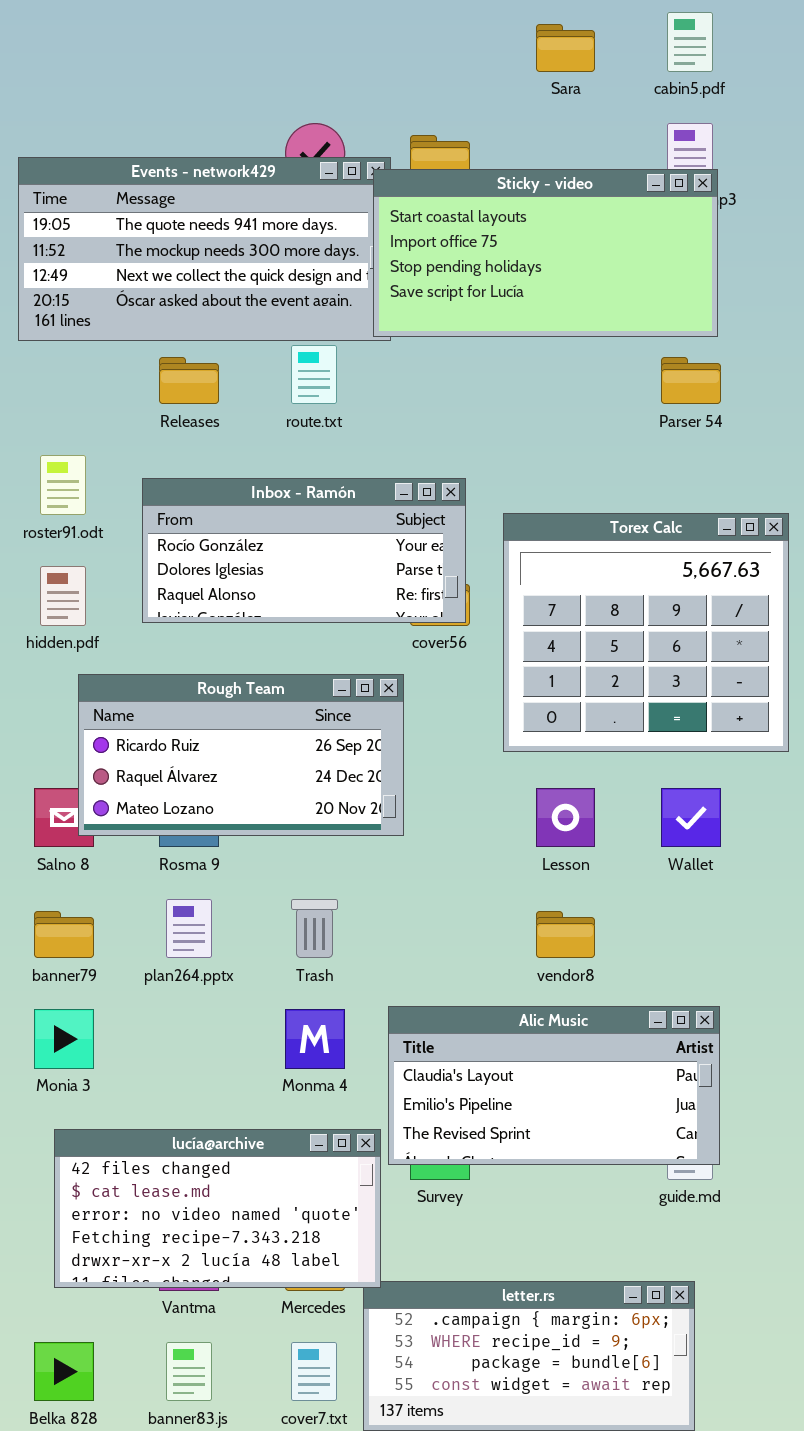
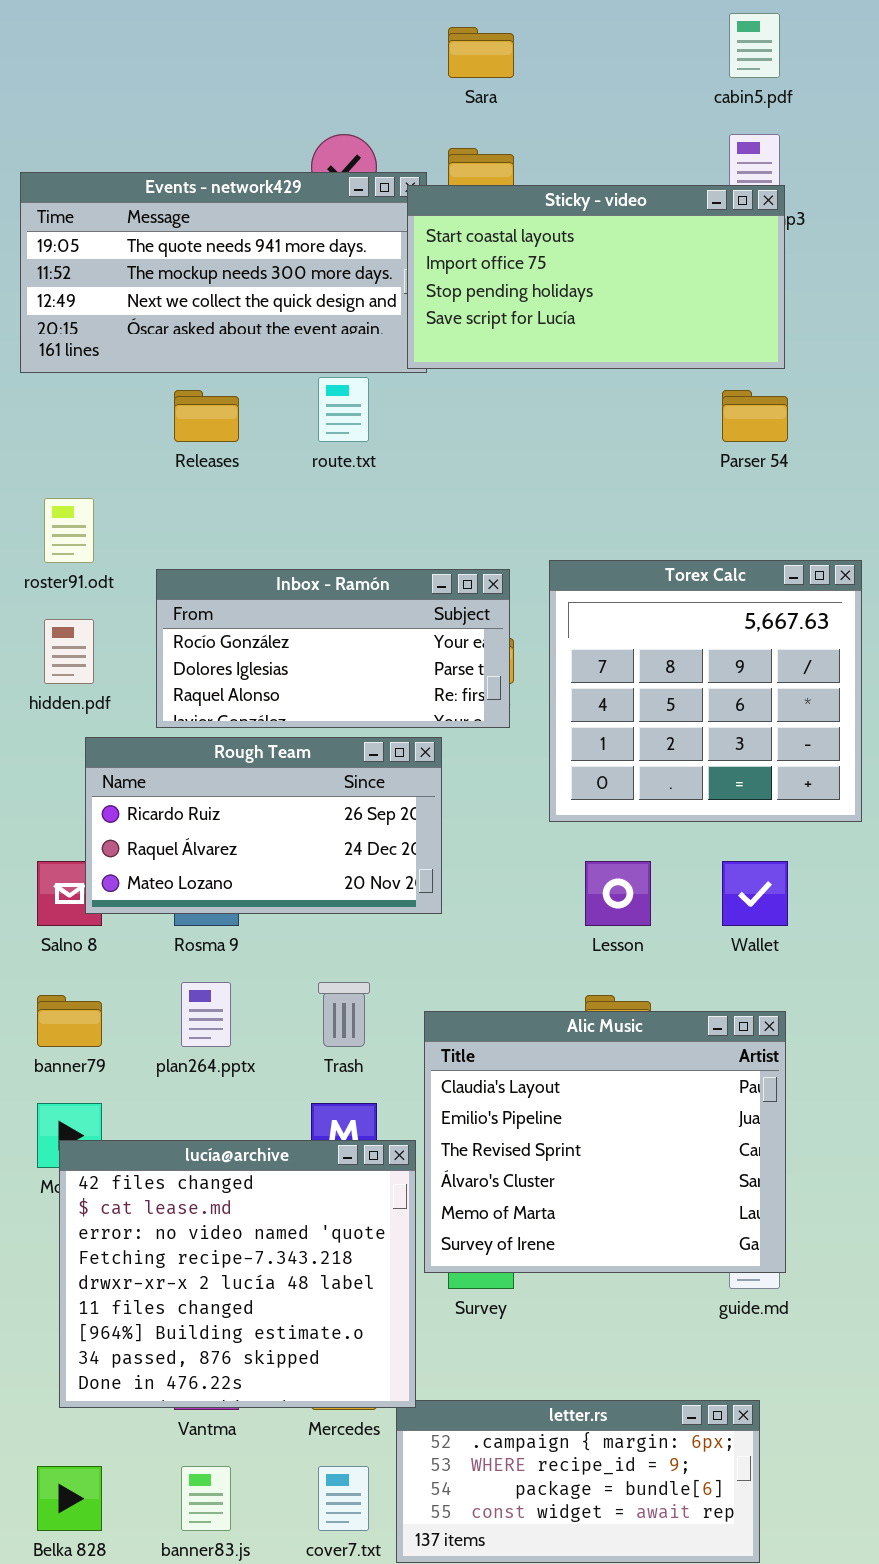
Sara: [536,24,595,72] -> [448,27,514,78], moved
Inbox - Ramón: [142,478,466,623] -> [156,569,510,728], moved
Alic Music: [388,1006,720,1165] -> [424,1011,786,1273], resized
lucía@archive: [54,1129,381,1288] -> [59,1140,416,1408], resized

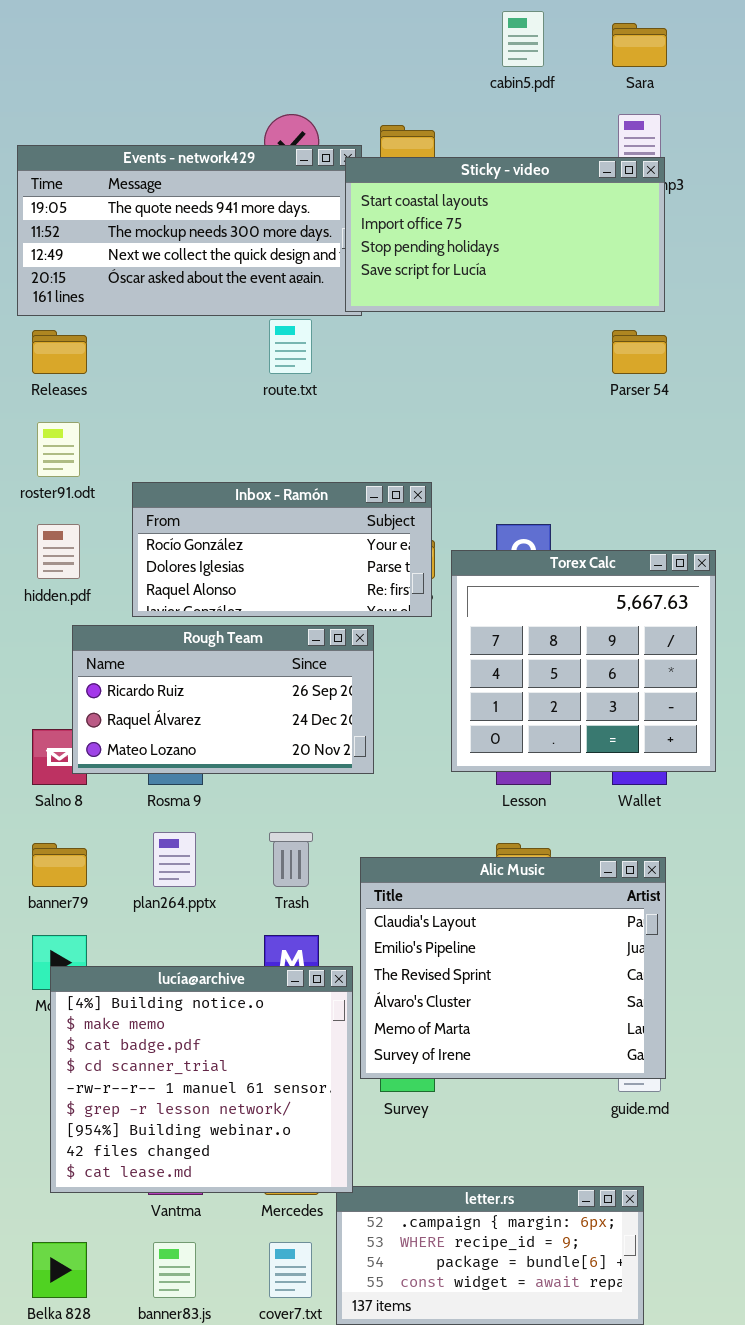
cabin5.pdf: [729,13,780,78] -> [502,11,544,67], moved
Sara: [448,27,514,78] -> [612,23,667,67], moved
Releases: [174,390,239,442] -> [32,330,87,374], moved
Torex Calc: [549,560,862,822] -> [451,550,716,772], moved
lucía@archive: [59,1140,416,1408] -> [50,966,353,1193], scrolled up 7 rows

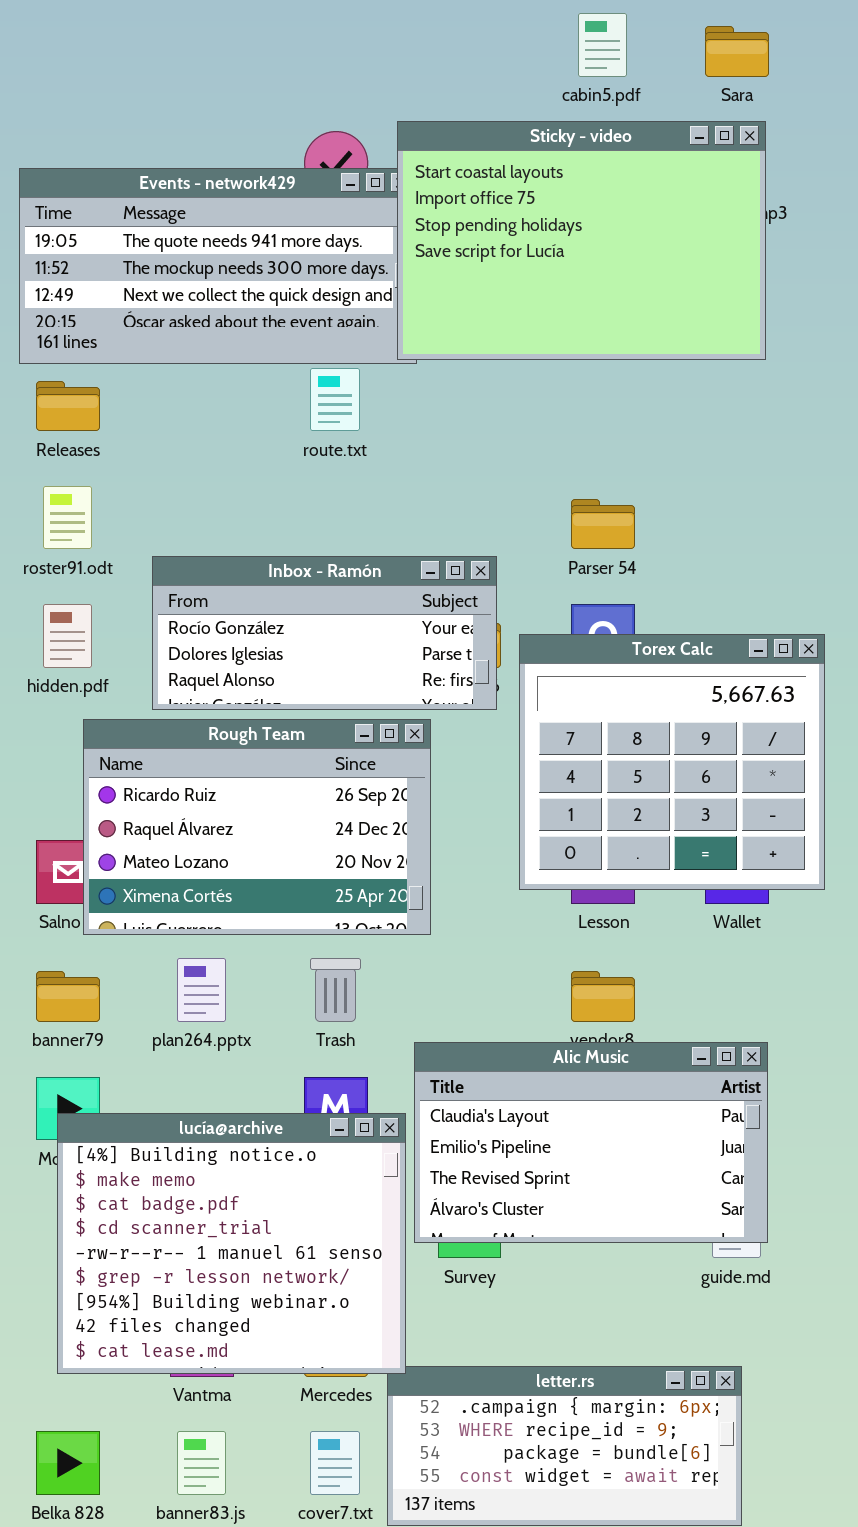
Sticky - video: [345,157,665,312] -> [397,121,766,360], resized
Parser 54: [612,330,667,374] -> [571,499,635,549], moved
Rough Team: [72,625,374,774] -> [83,719,431,935], resized
Alic Music: [360,857,666,1079] -> [414,1042,768,1243], resized

